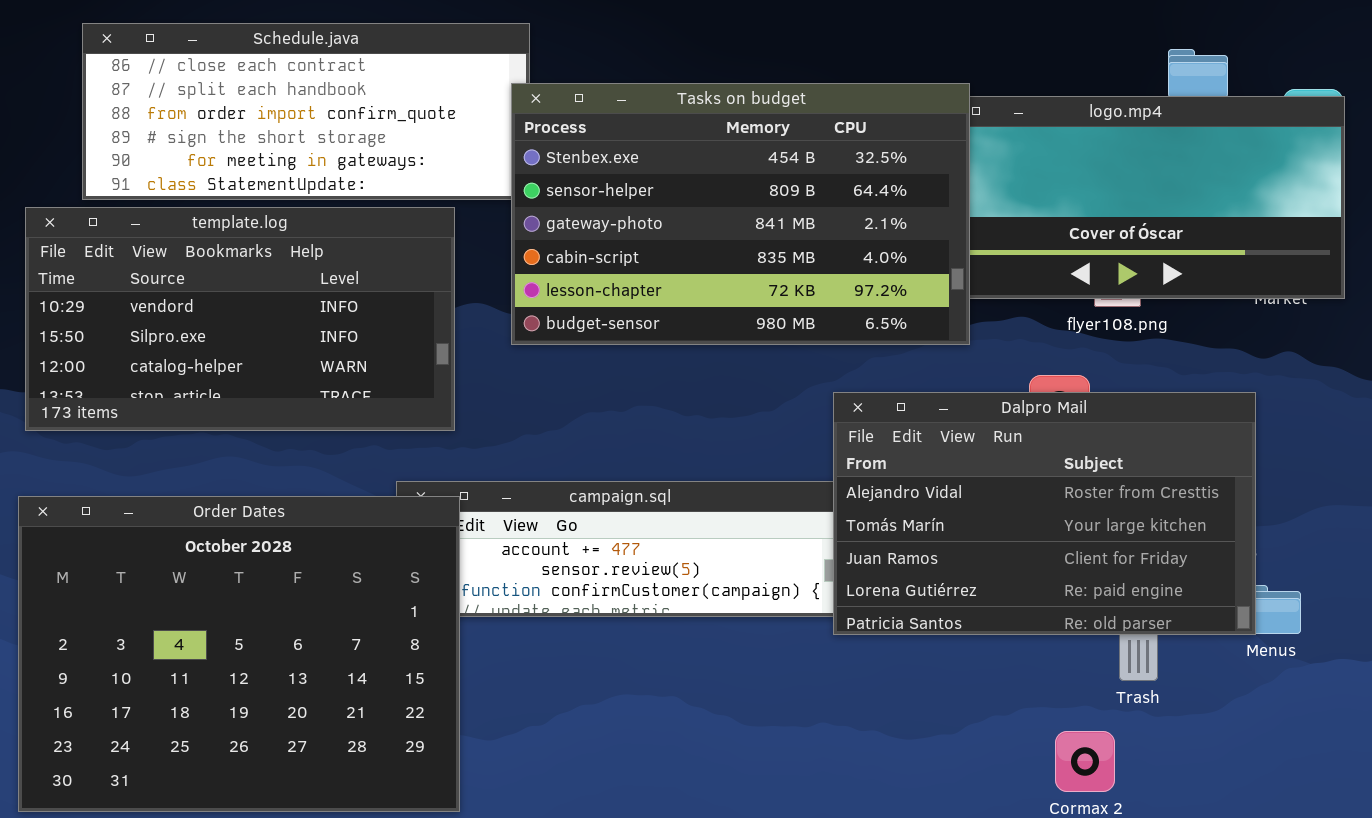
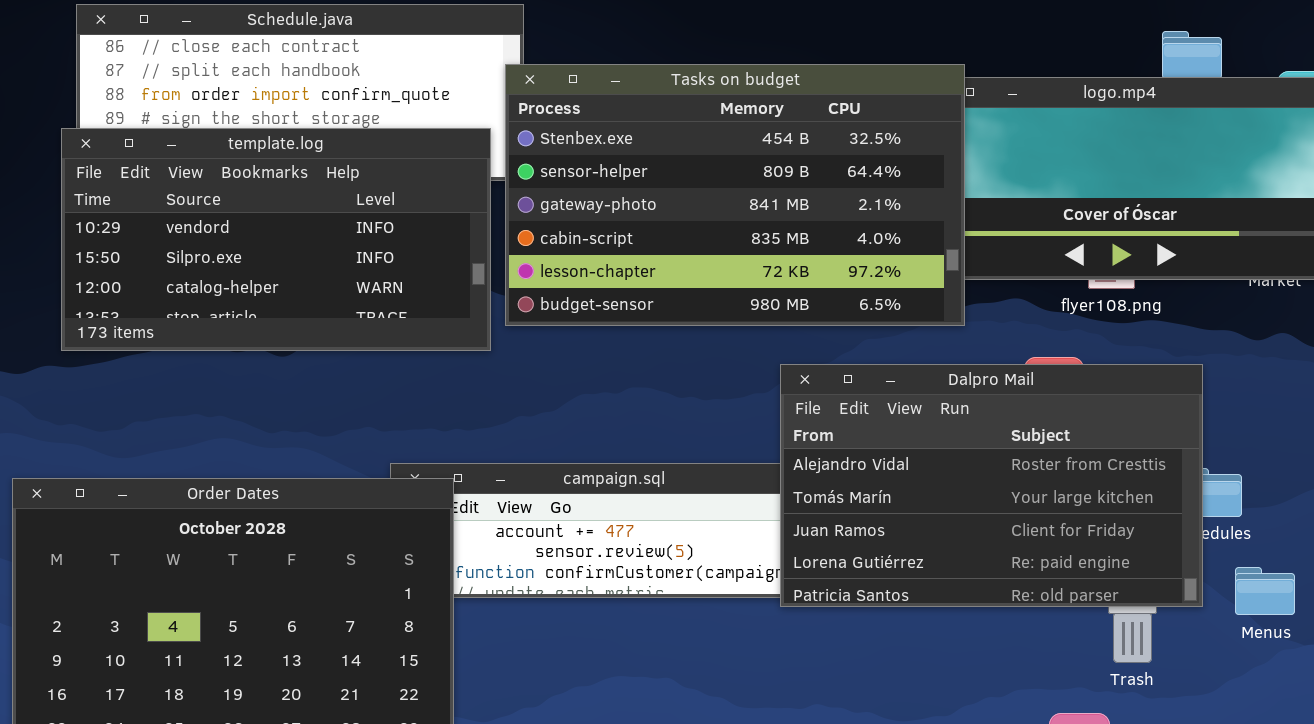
template.log: [25,207,455,431] -> [61,128,491,351], moved
Dalpro Mail: [833,392,1256,635] -> [780,364,1203,607], moved

